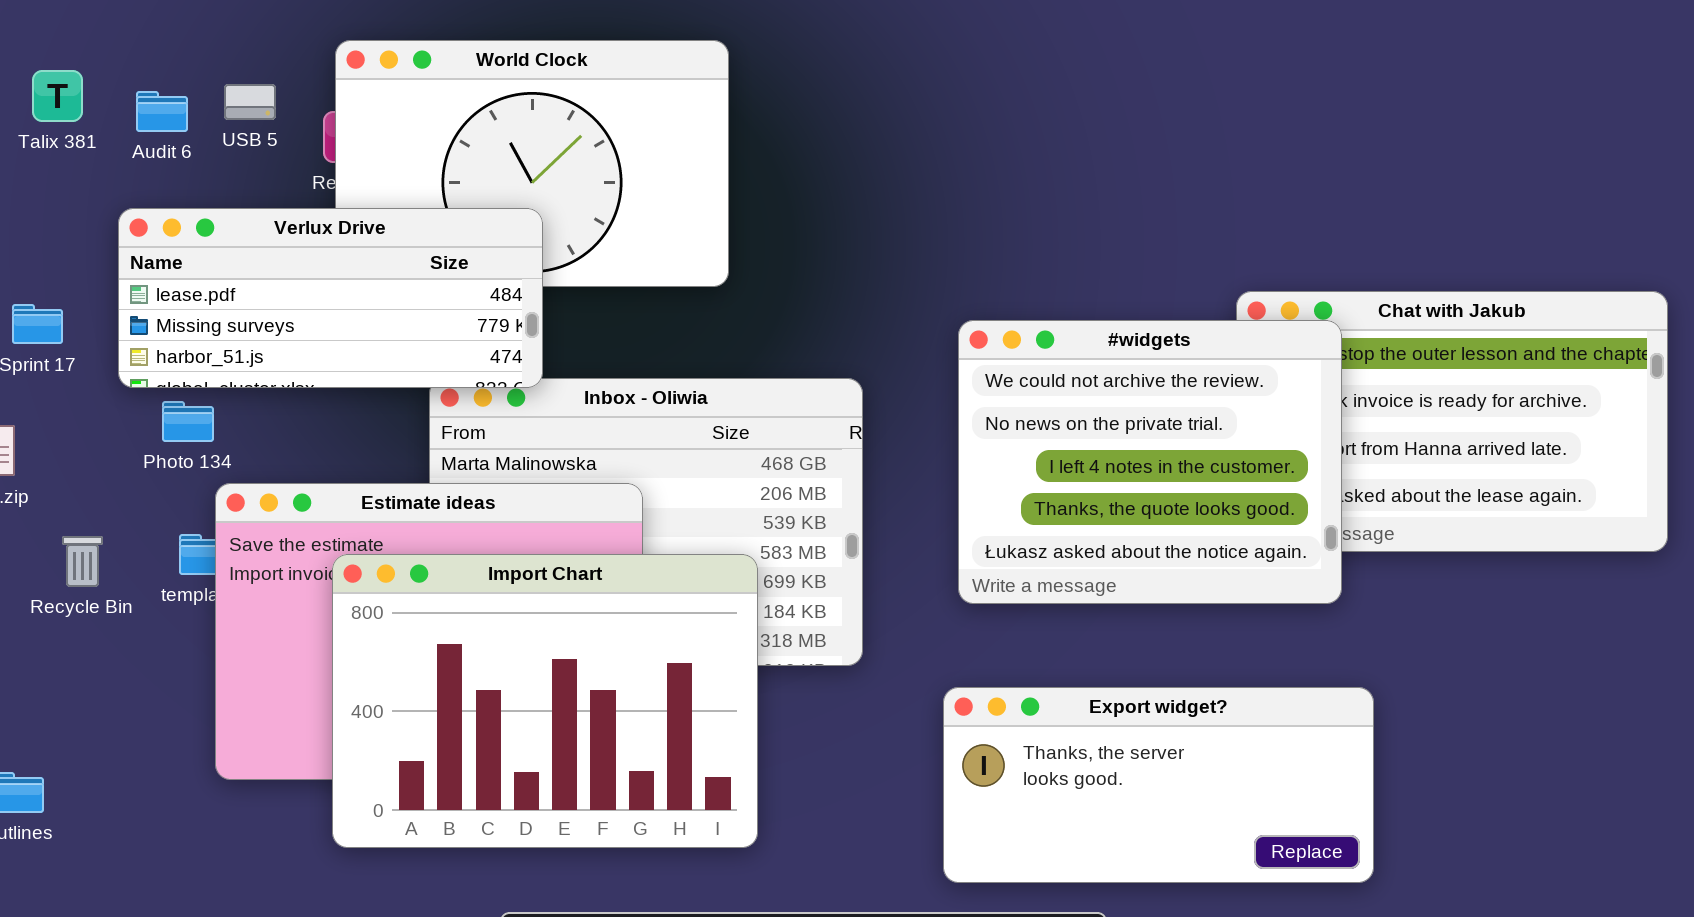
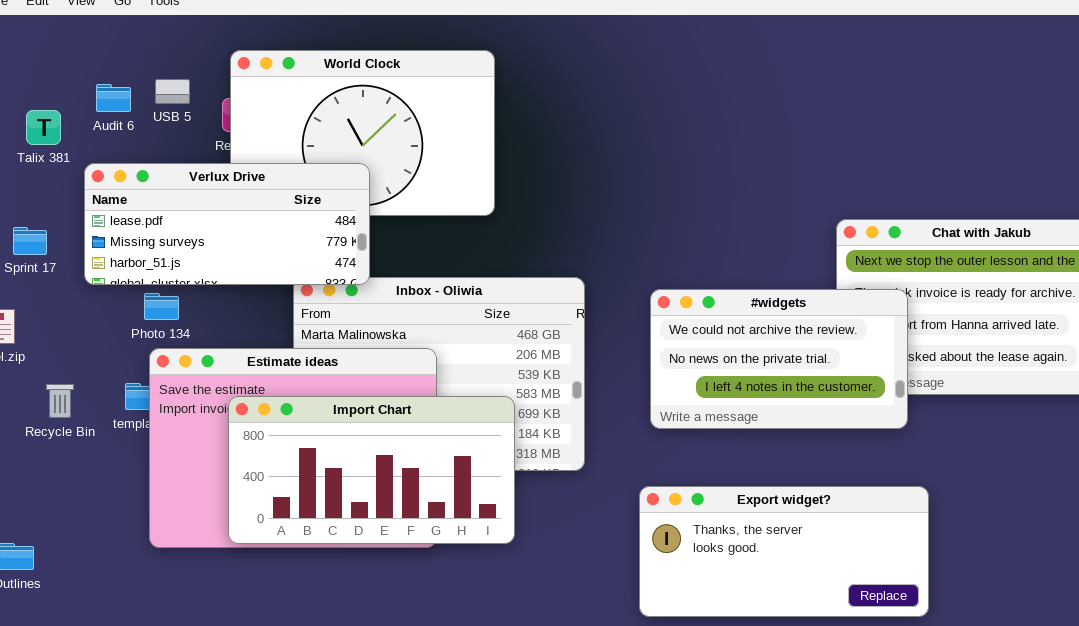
Talix 381: [32,70,83,122] -> [26,110,61,145], moved
#widgets: [958,320,1342,604] -> [650,289,908,429], resized
Photo 134: [162,401,214,442] -> [144,293,179,320], moved
Import Chart: [332,554,758,848] -> [228,396,515,544], resized

